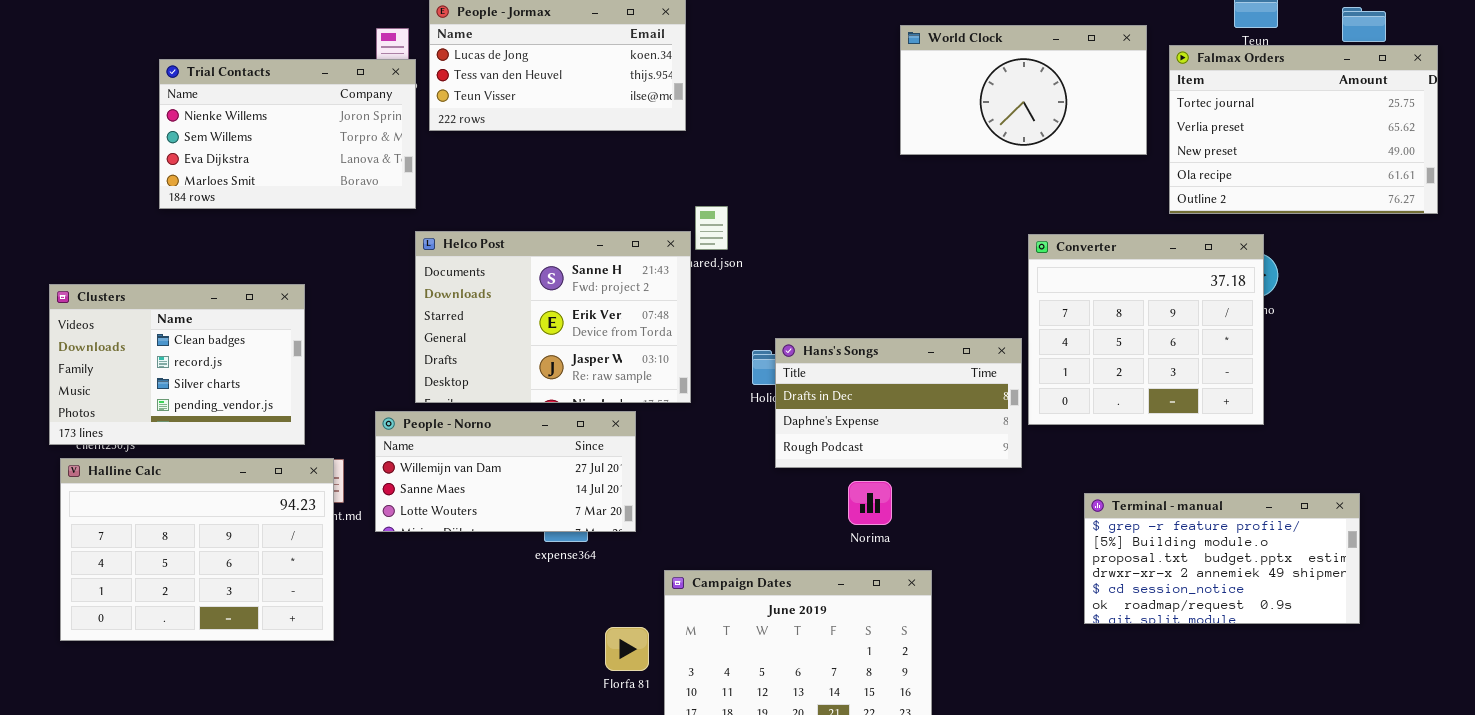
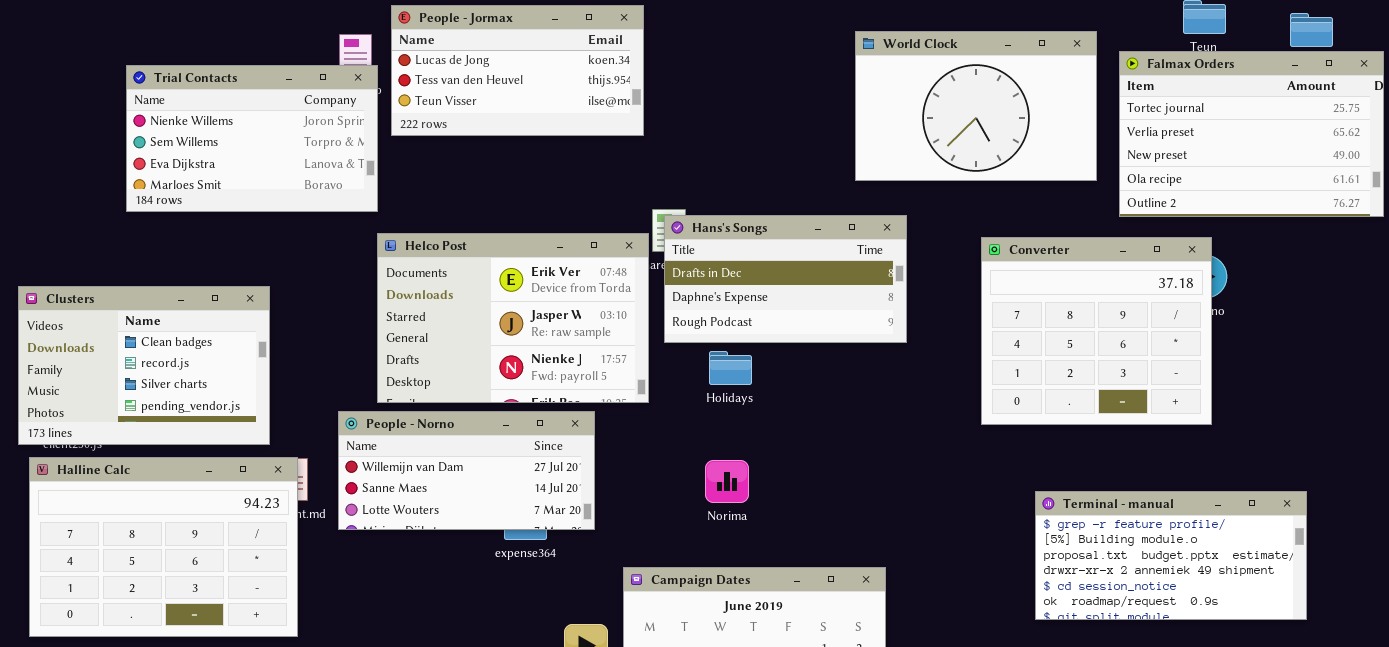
World Clock: [900,25,1147,155] -> [855,31,1097,181], resized
Helco Post: [415,231,691,403] -> [377,233,649,403], scrolled down 1 row
Hans's Songs: [775,338,1022,468] -> [664,215,907,343], moved
Norima: [848,481,892,525] -> [705,460,749,503], moved

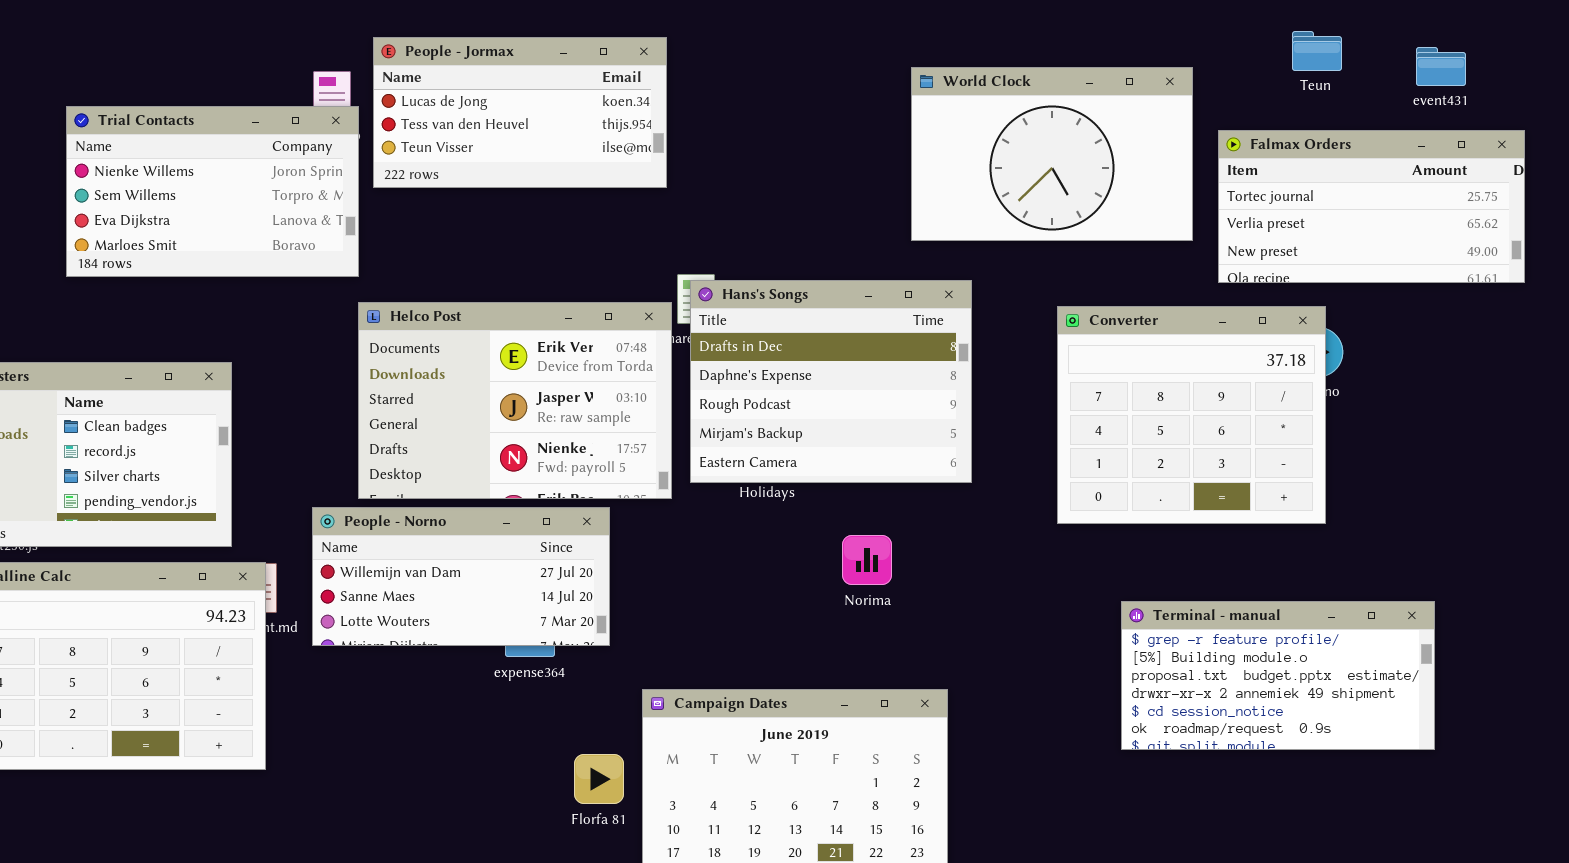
Falmax Orders: [1119,51,1384,217] -> [1218,130,1525,283], resized
Hans's Songs: [664,215,907,343] -> [690,280,972,483], resized
Norima: [705,460,749,503] -> [842,535,892,585], moved

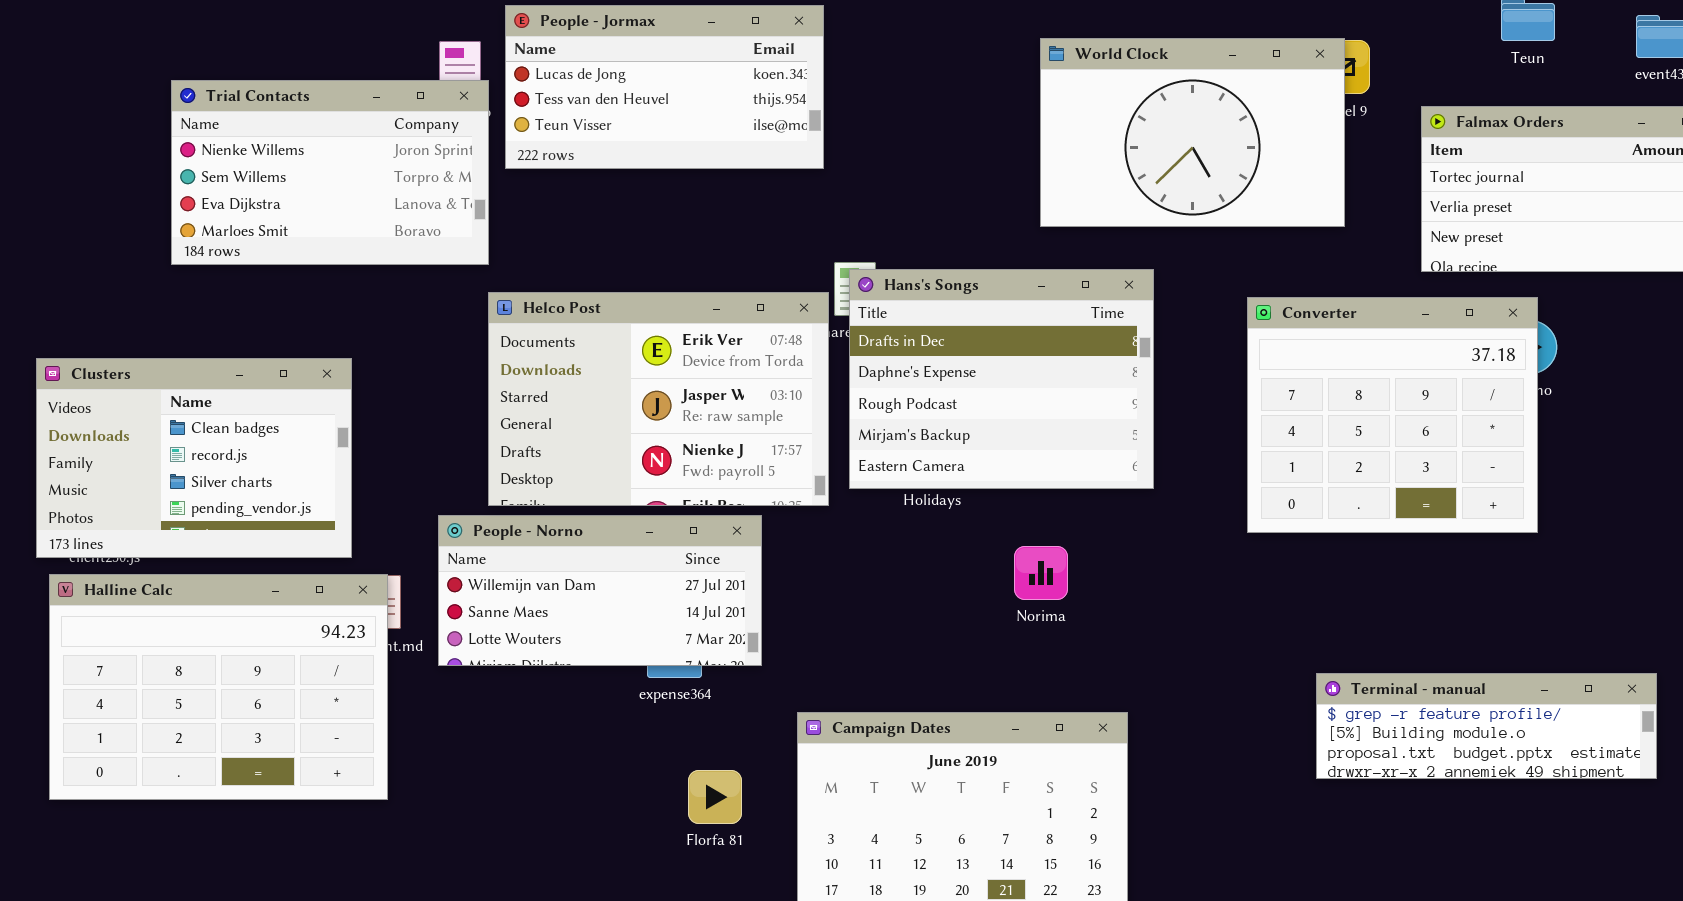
World Clock: [911,67,1193,241] -> [1040,38,1345,227], moved
Terminal - manual: [1121,601,1435,750] -> [1316,673,1657,779], resized
Florfa 81: [574,754,624,804] -> [688,770,742,824], moved

